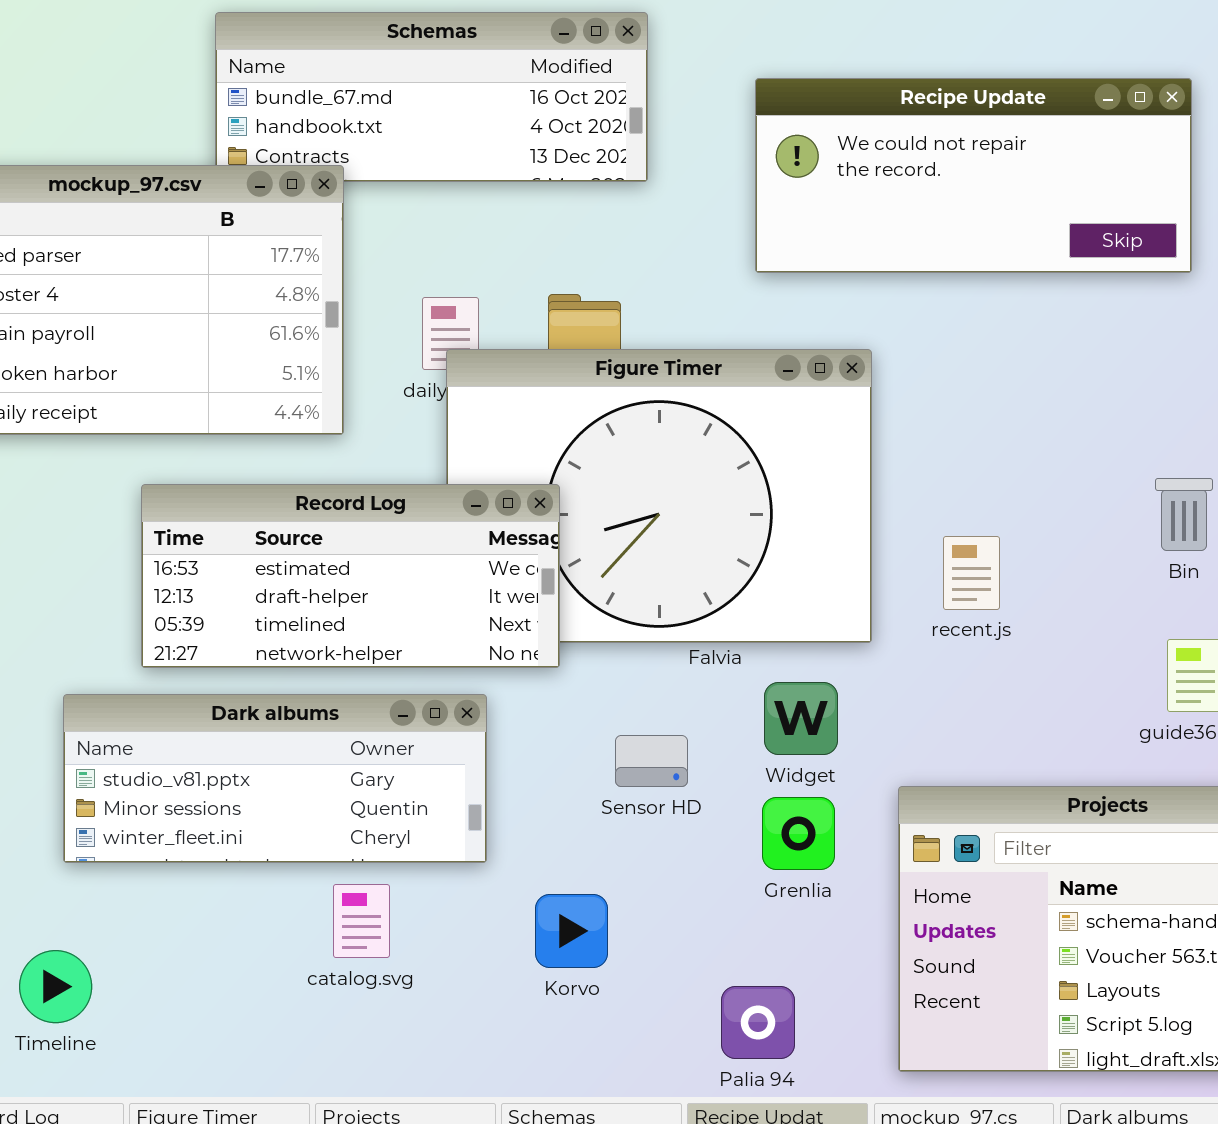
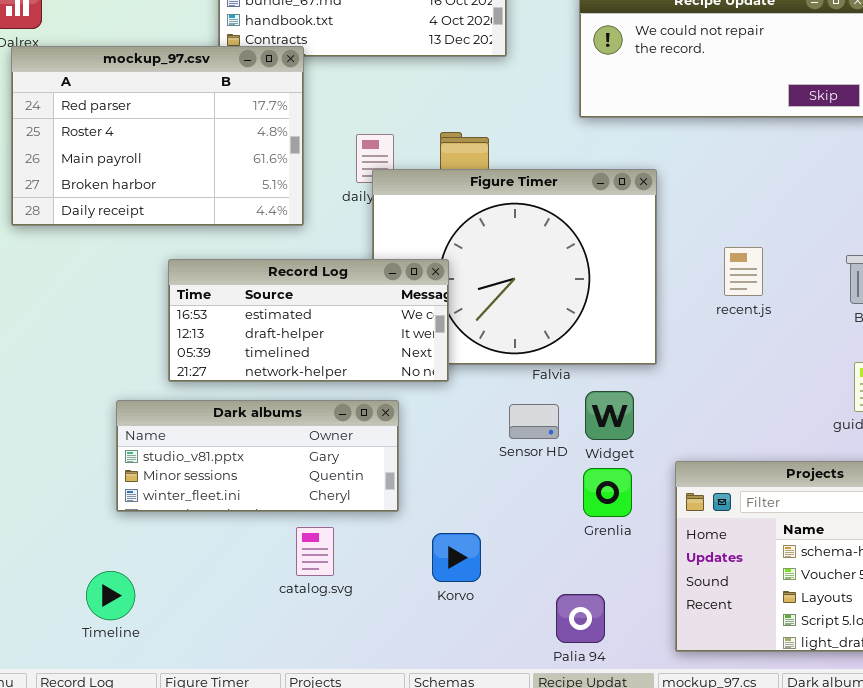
recent.js: [943,536,1000,610] -> [724,247,763,296], moved
Sensor HD: [615,735,688,787] -> [509,404,559,439], moved

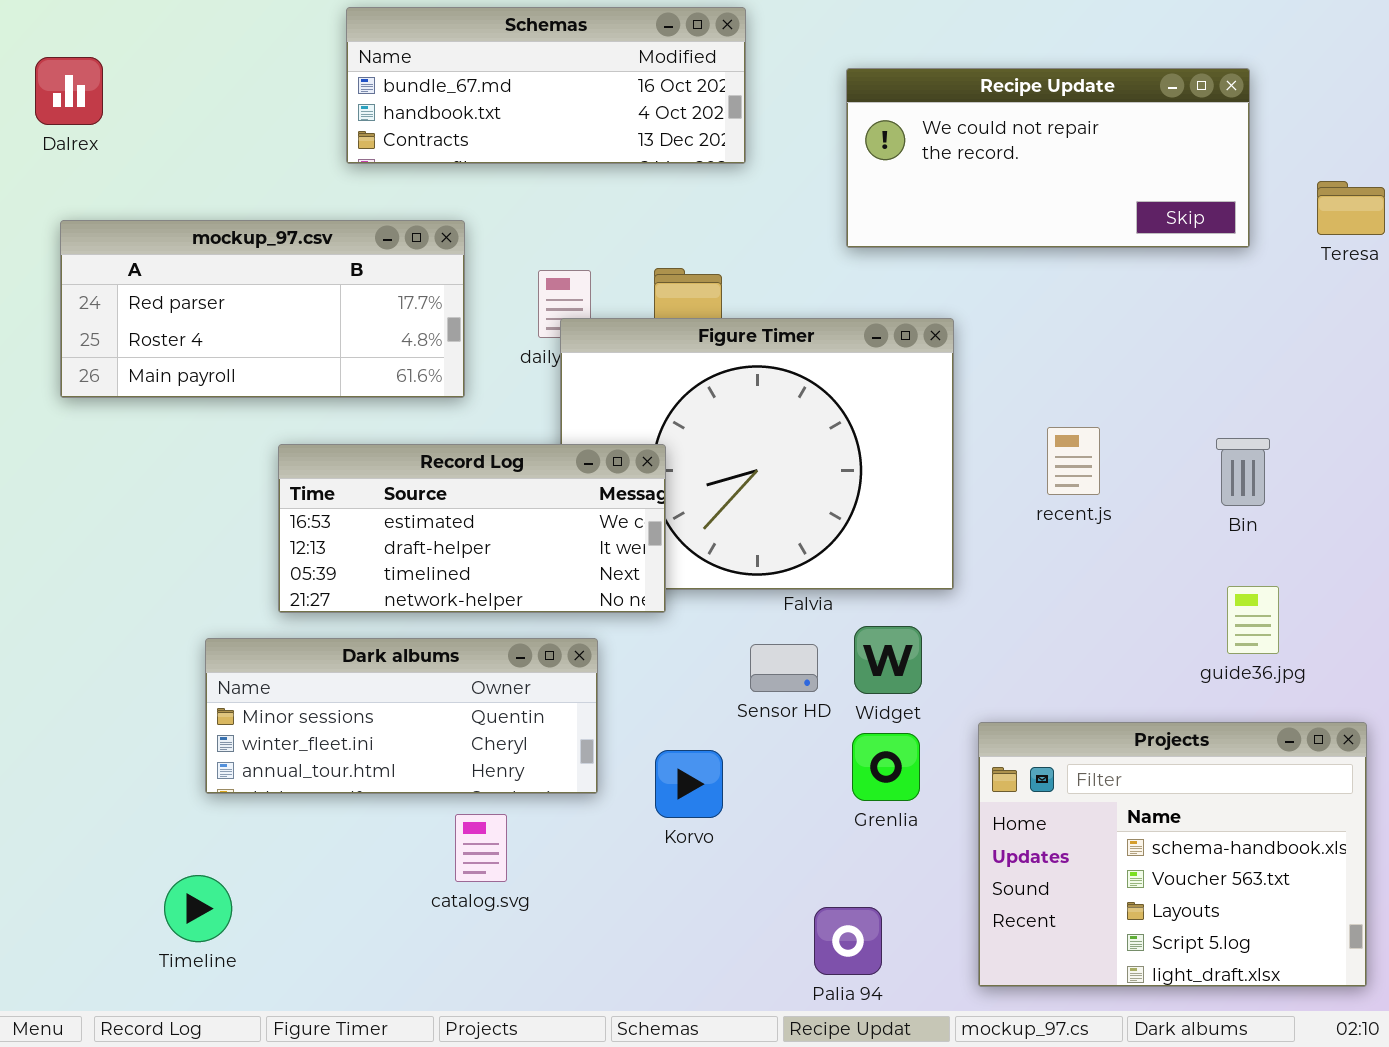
mockup_97.csv: [11,46,304,226] -> [60,220,465,398], resized
Dark albums: [116,400,399,512] -> [205,638,598,794], scrolled down 1 row
Korvo: [432,533,481,582] -> [655,750,723,818], moved

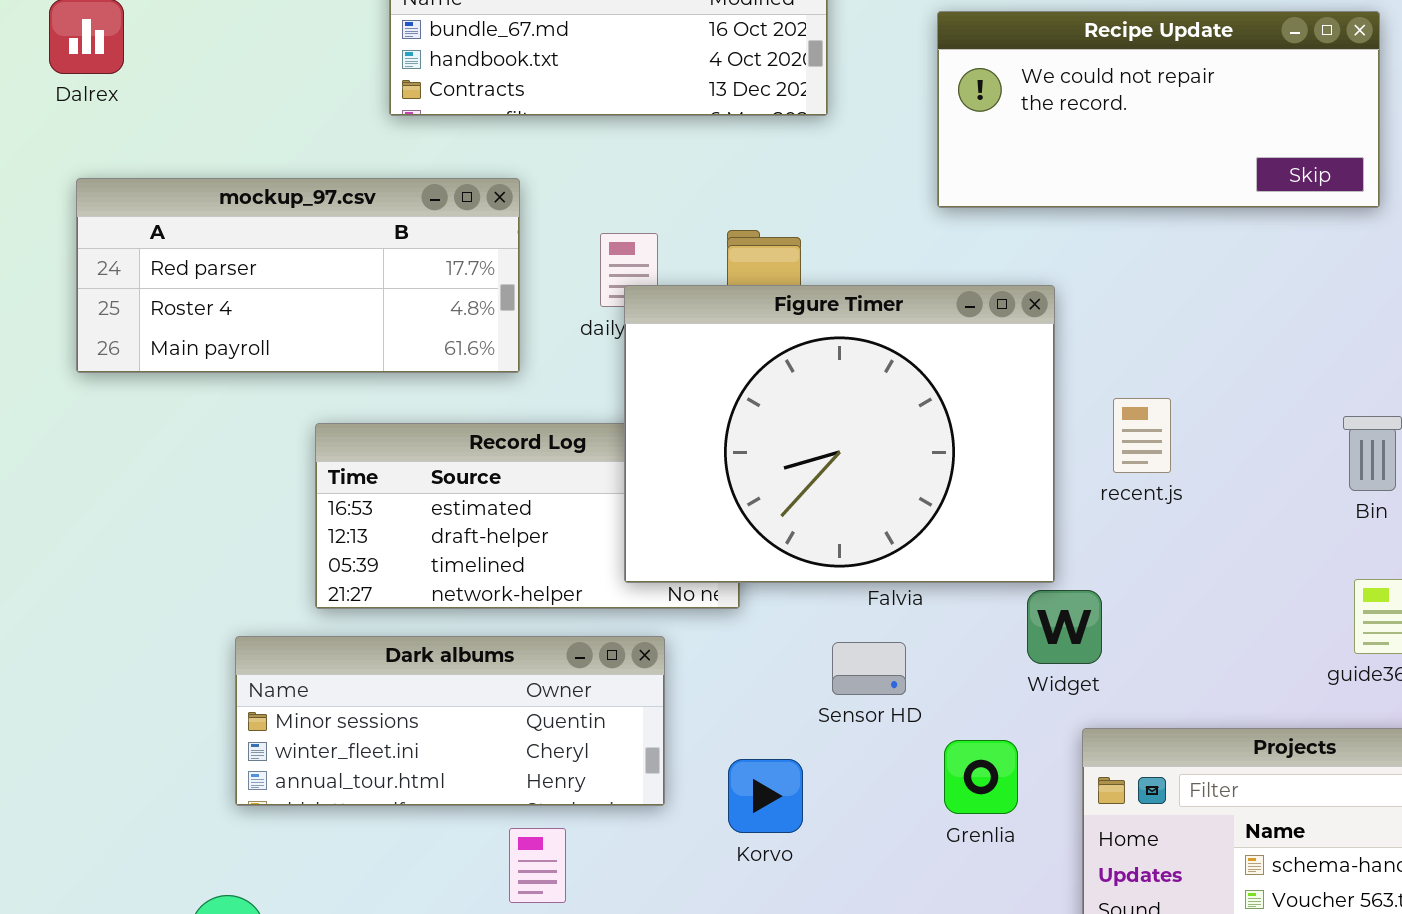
Figure Timer: [560,318,954,590] -> [624,285,1055,583], raised
recent.js: [1047,427,1100,495] -> [1113,398,1171,473], moved
Widget: [854,626,922,694] -> [1027,590,1102,664], moved

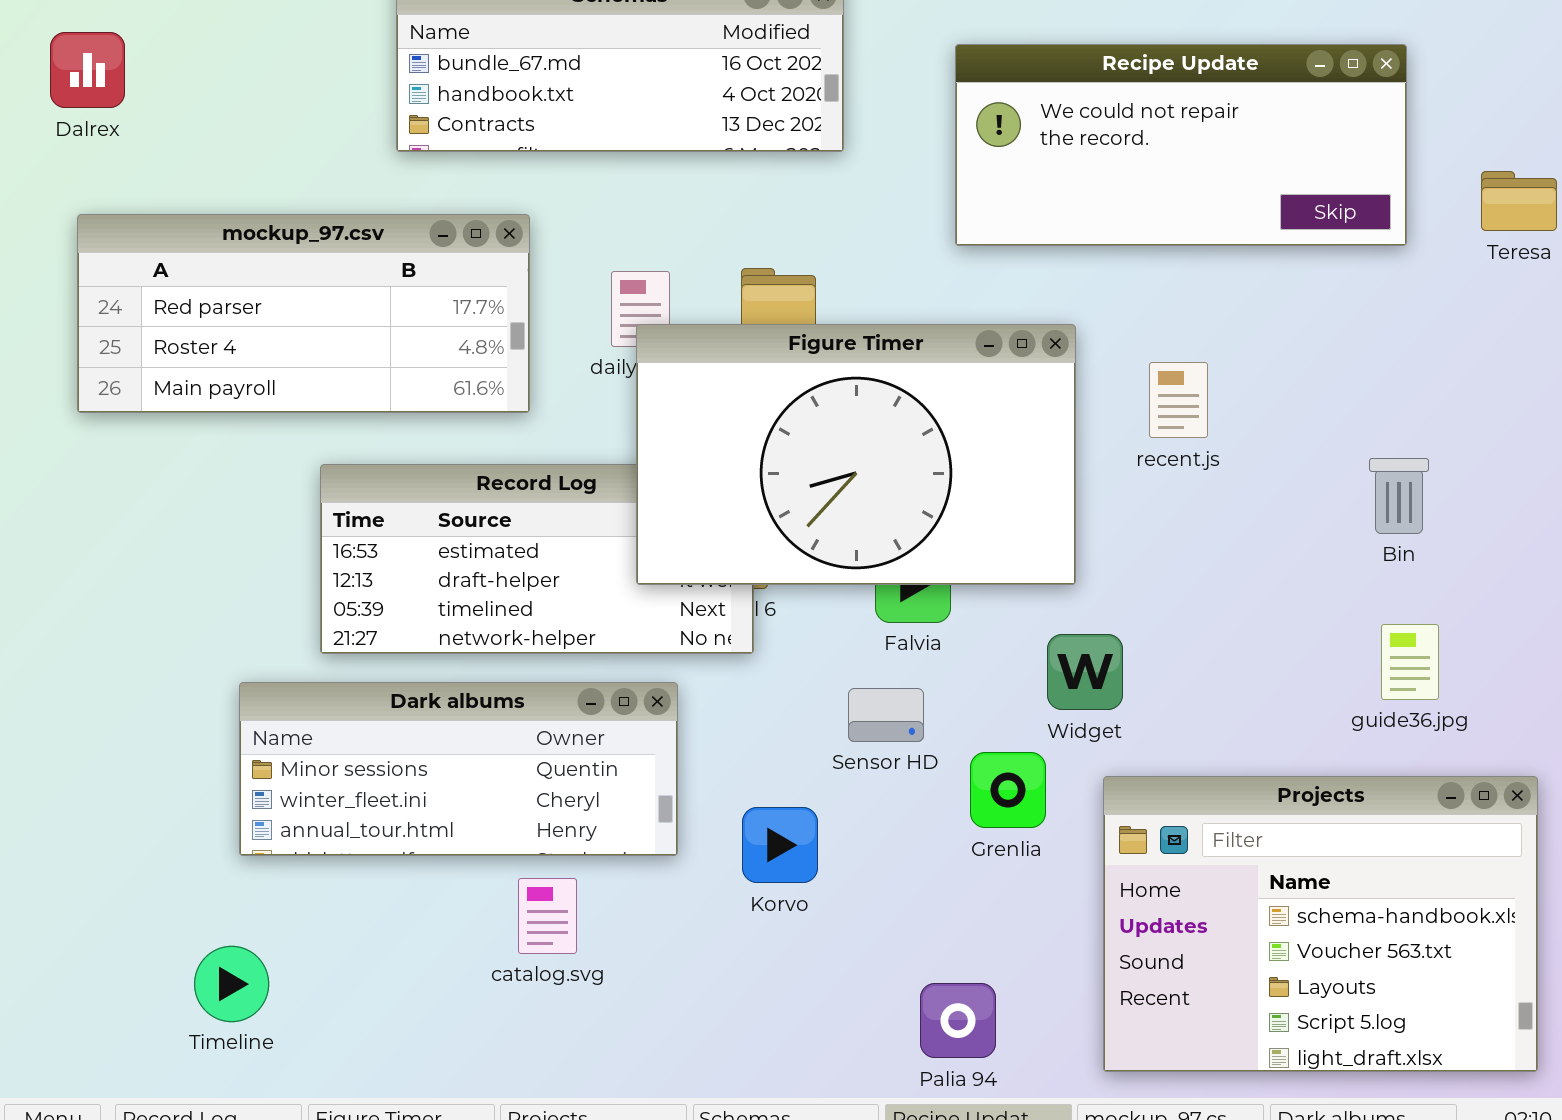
Figure Timer: [624,285,1055,583] -> [636,324,1076,585], resized
recent.js: [1113,398,1171,473] -> [1149,362,1208,438], moved
Grenlia: [944,740,1018,814] -> [970,752,1046,828], moved

